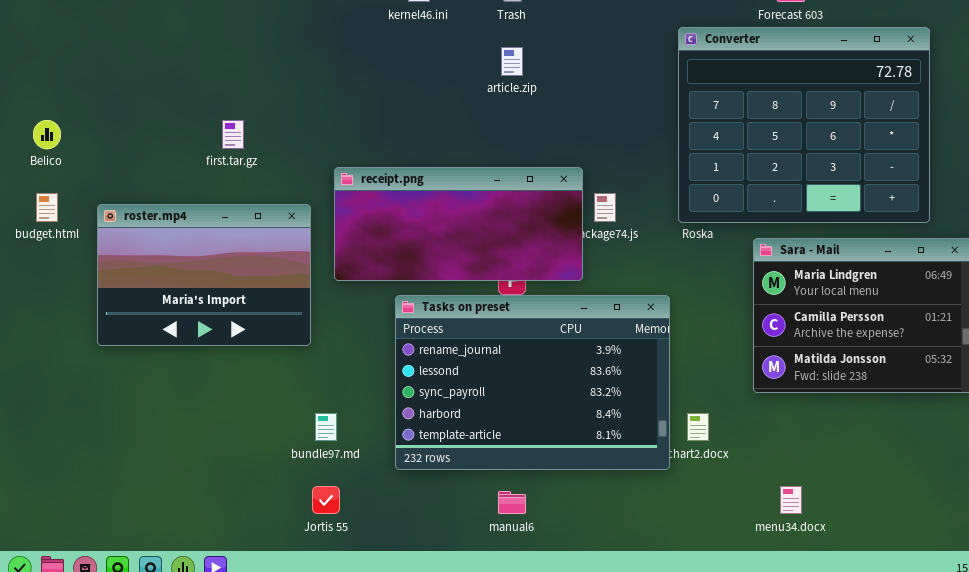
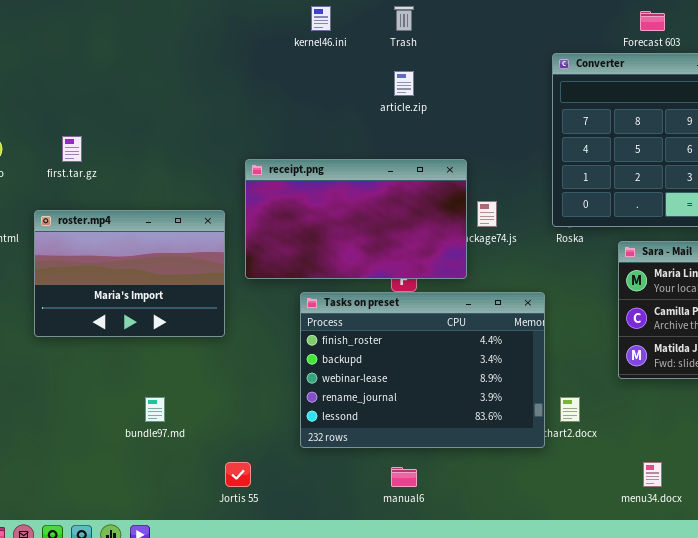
first.tar.gz: [222,120,244,149] -> [62,136,82,162], moved
receipt.png: [334,167,583,281] -> [245,159,467,279], resized
Tasks on preset: [395,295,670,470] -> [300,292,545,448], scrolled up 3 rows
bundle97.md: [315,413,337,441] -> [145,397,165,422], moved

